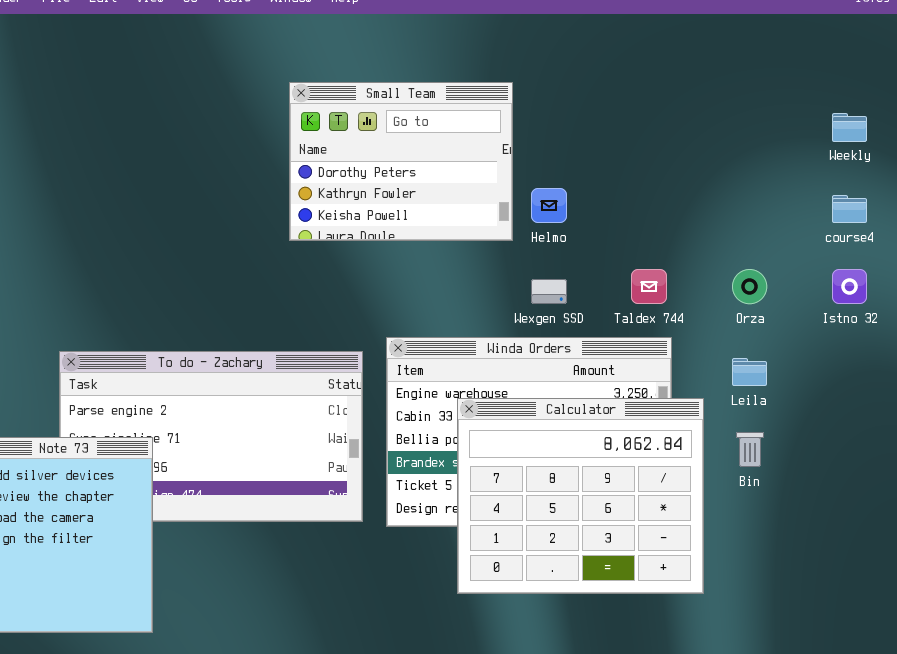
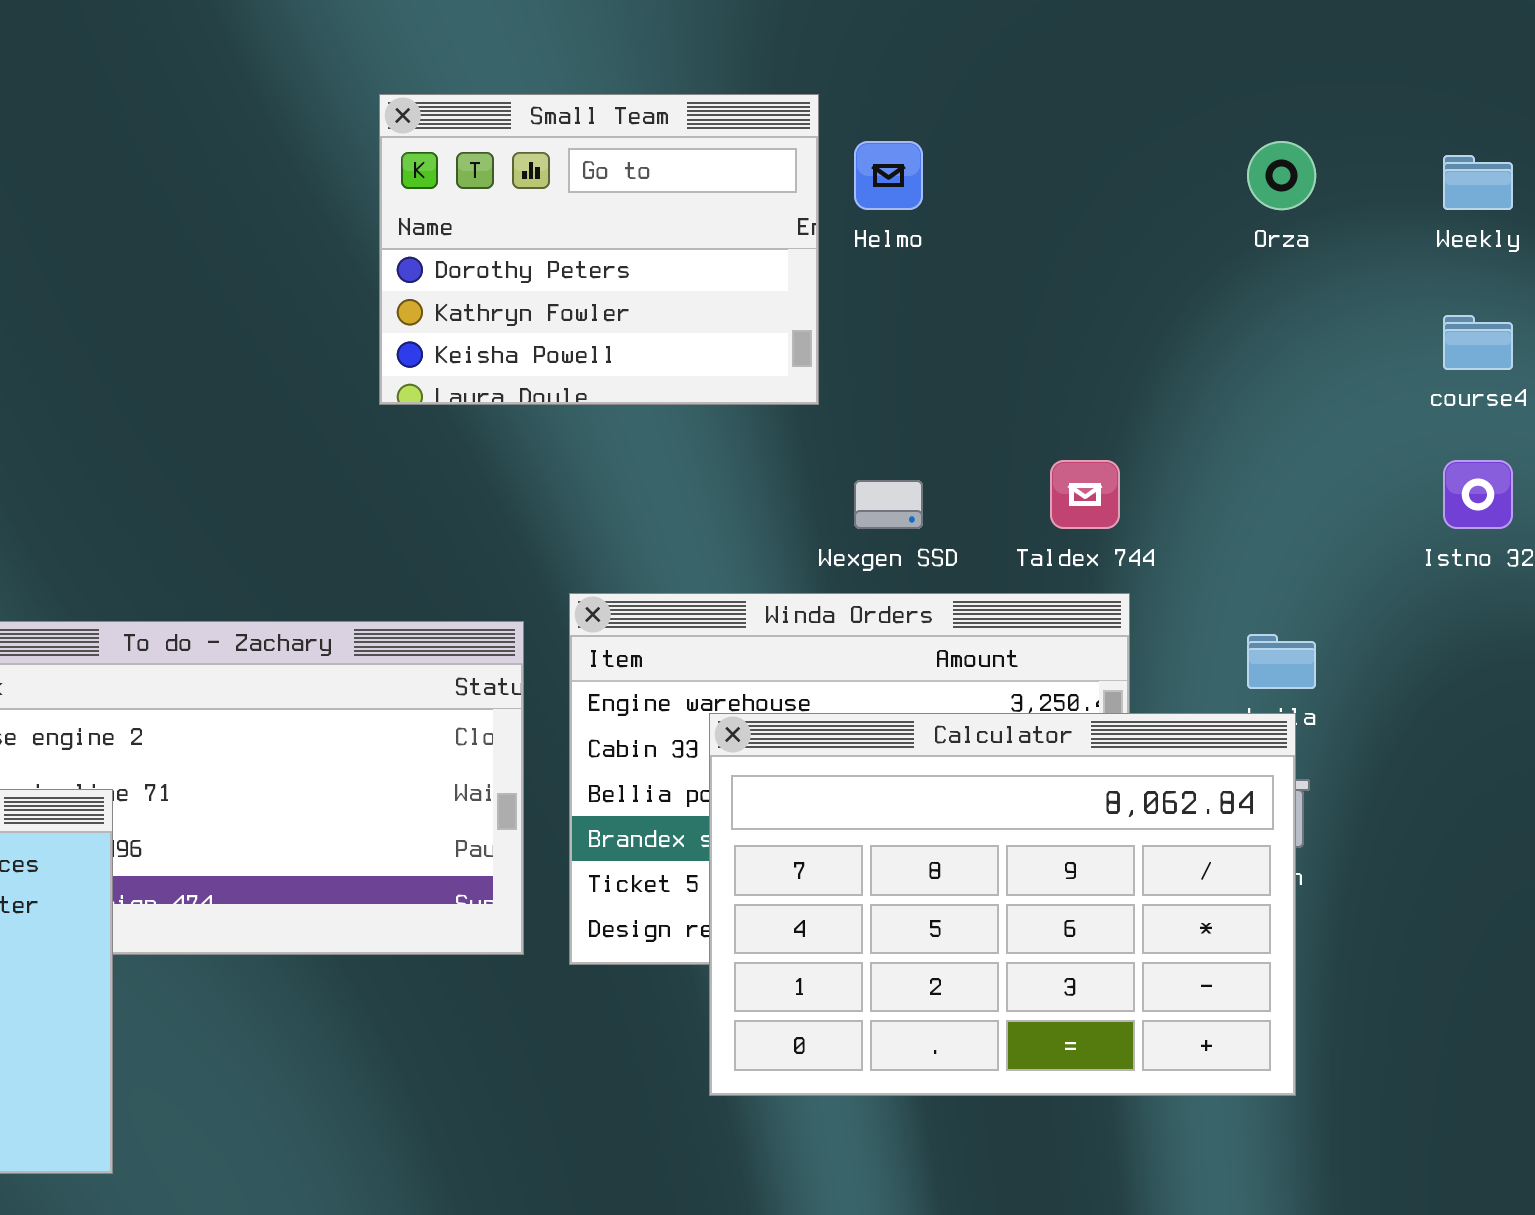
Helmo: [531,188,567,223] -> [854,141,923,210], moved
Orza: [732,269,767,304] -> [1247,141,1316,210], moved
Calculator: [457,398,704,594] -> [709,713,1296,1096], resized

